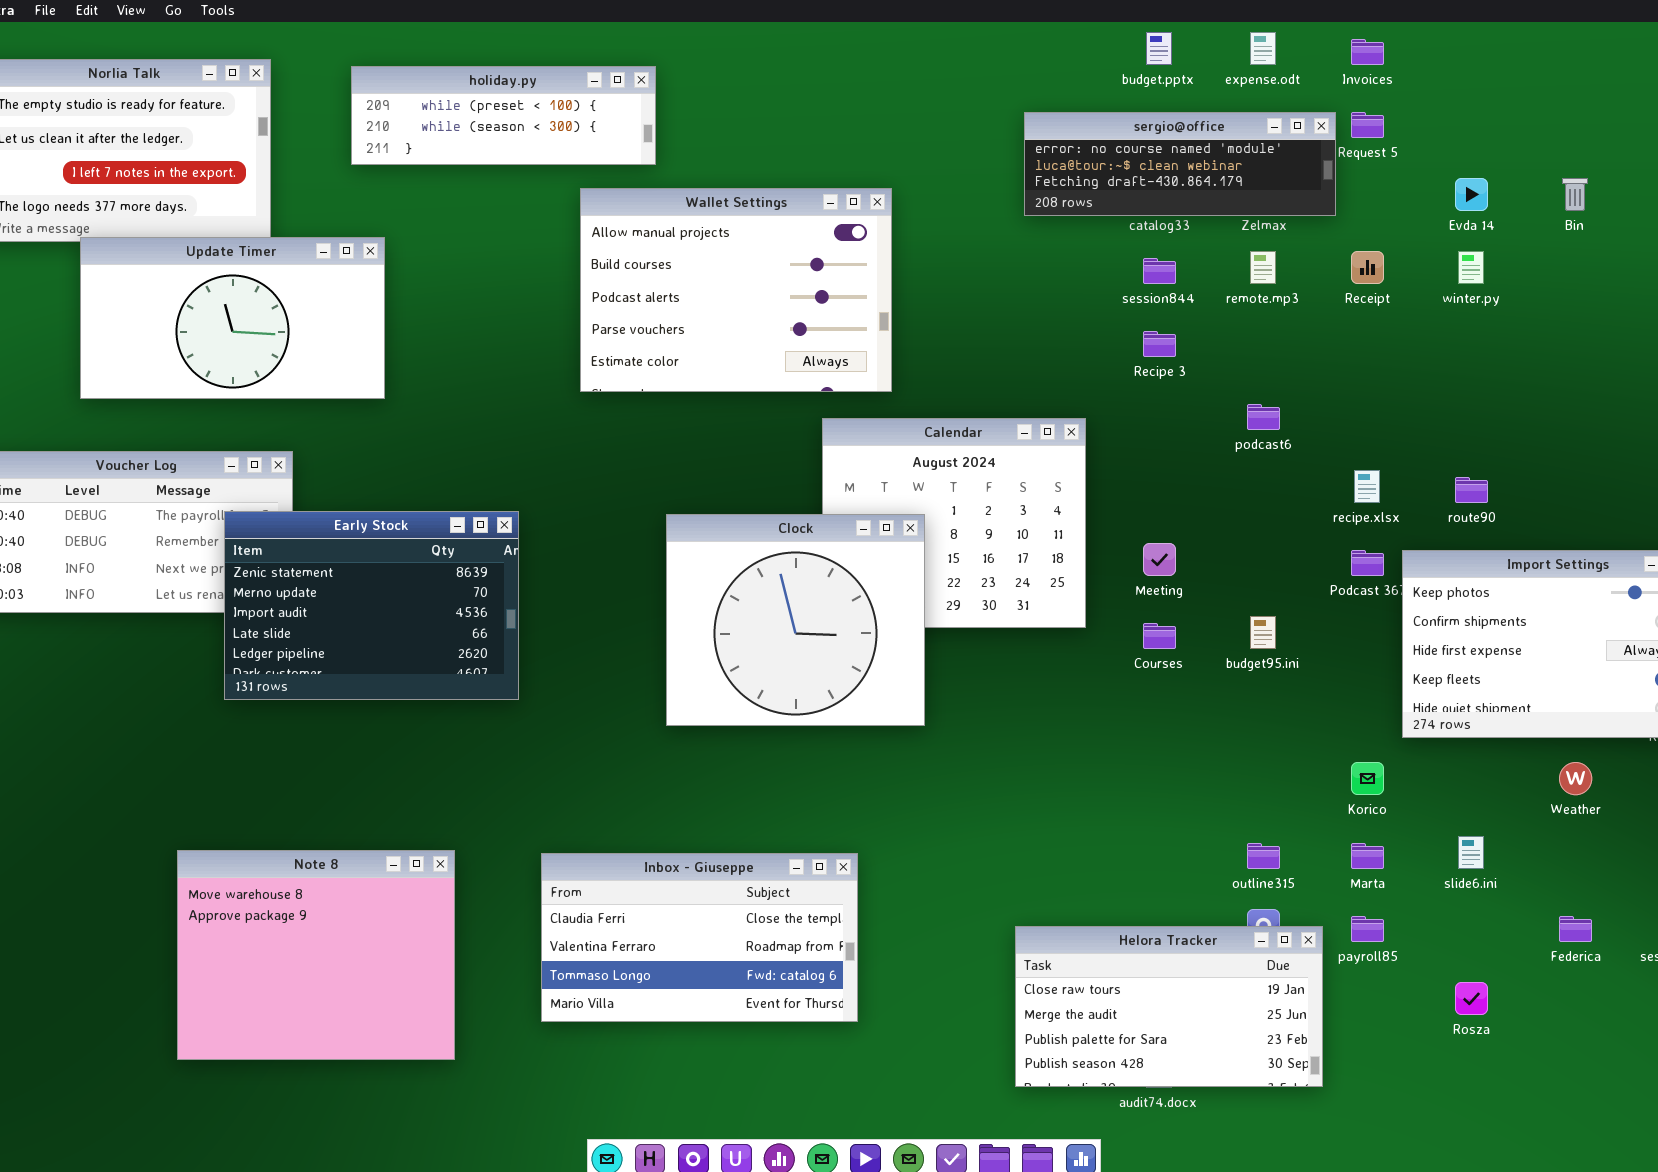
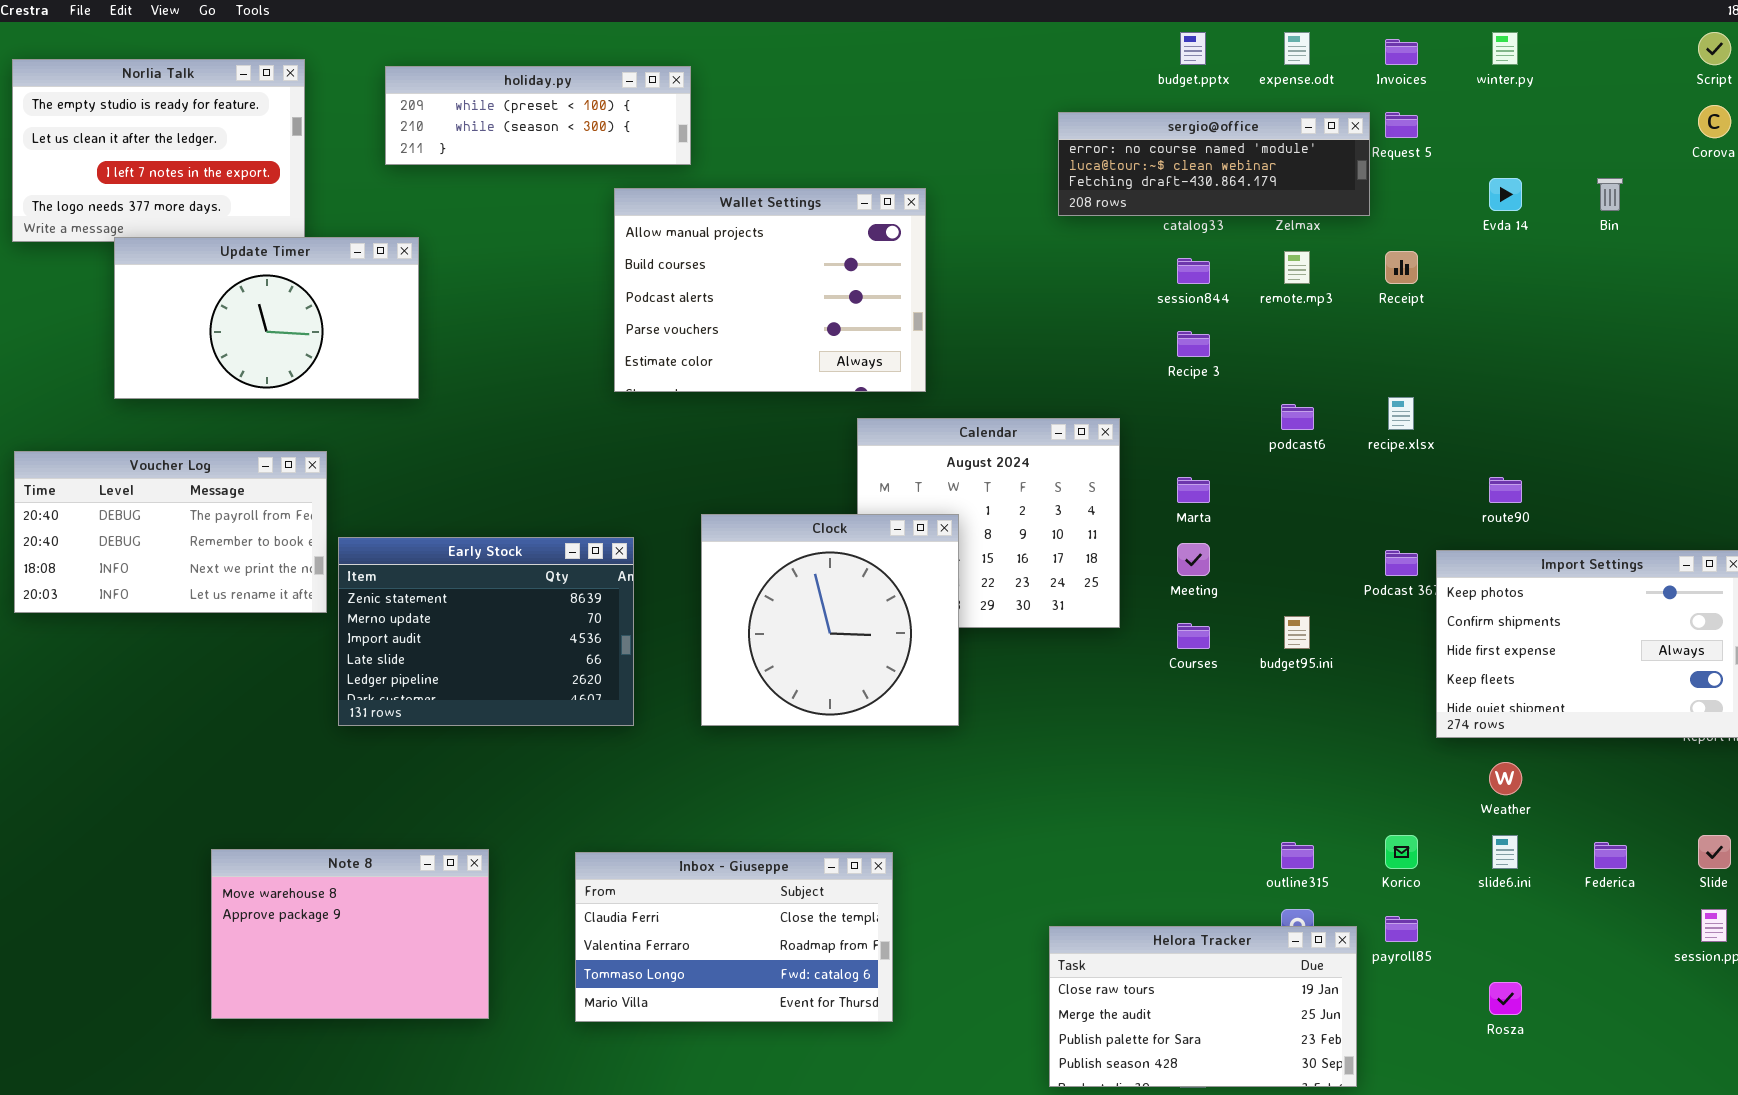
winter.py: [1458,251,1484,284] -> [1492,32,1518,65], moved
recipe.xlsx: [1354,470,1380,503] -> [1388,397,1414,430], moved
Early Stock: [224,511,519,700] -> [338,537,634,726], moved
Korico: [1351,762,1384,795] -> [1385,835,1418,869], moved
Weather: [1559,762,1592,795] -> [1489,762,1522,795], moved
Marta: [1351,843,1384,869] -> [1177,477,1210,503], moved
Note 8: [177,850,455,1060] -> [211,849,489,1019], resized
Federica: [1559,916,1592,942] -> [1594,842,1627,869], moved

